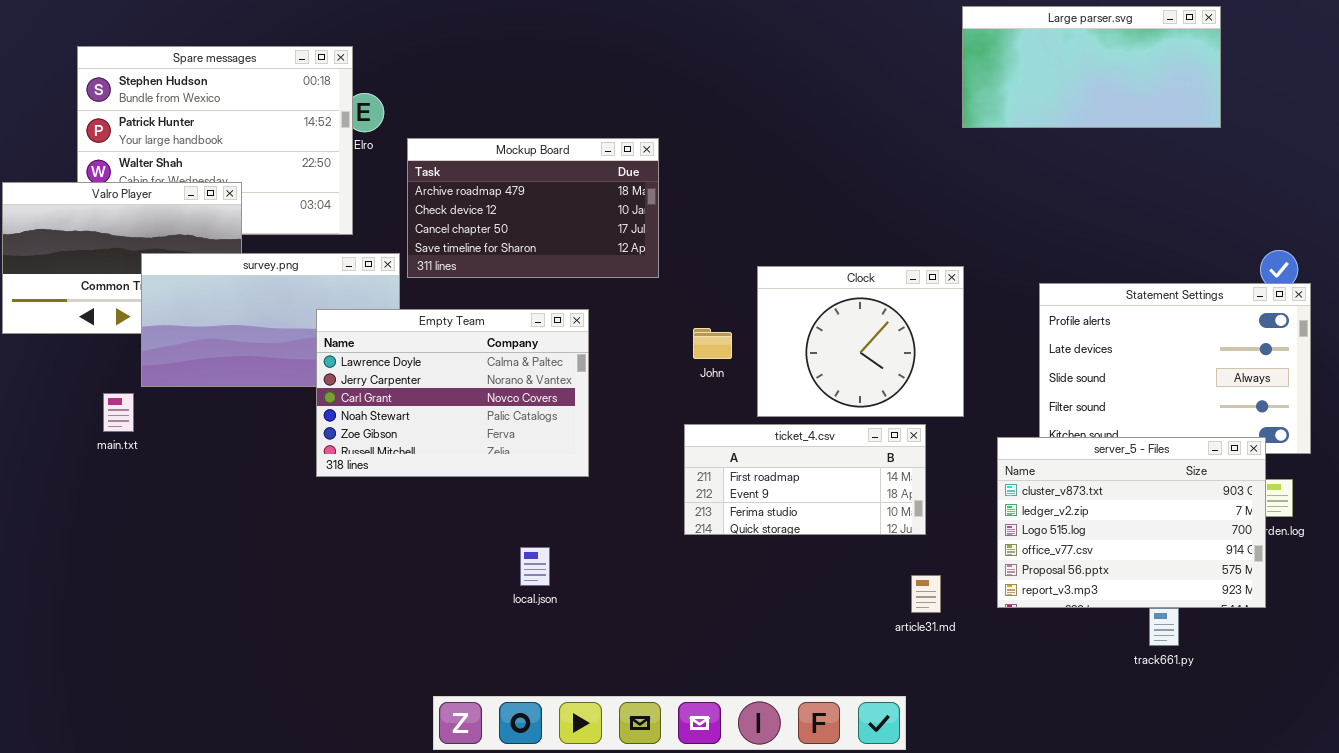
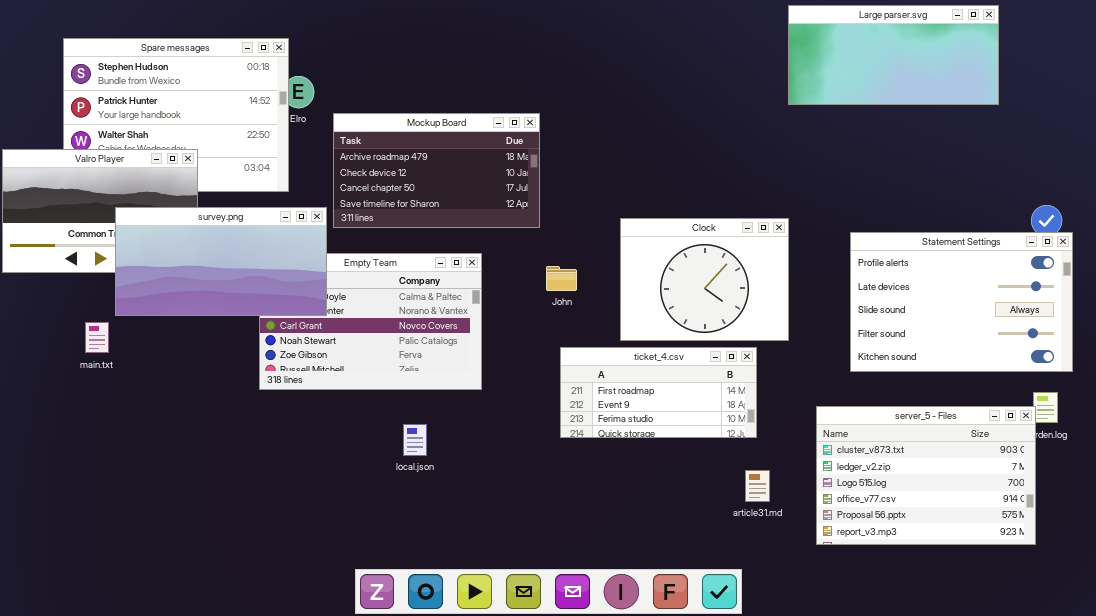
survey.png: [141,253,400,387] -> [115,207,327,316], raised
John: [693,328,732,359] -> [546,266,577,291], moved
server_5 - Files: [997,437,1266,608] -> [816,406,1036,545], moved
local.json: [520,547,550,586] -> [403,424,427,456], moved

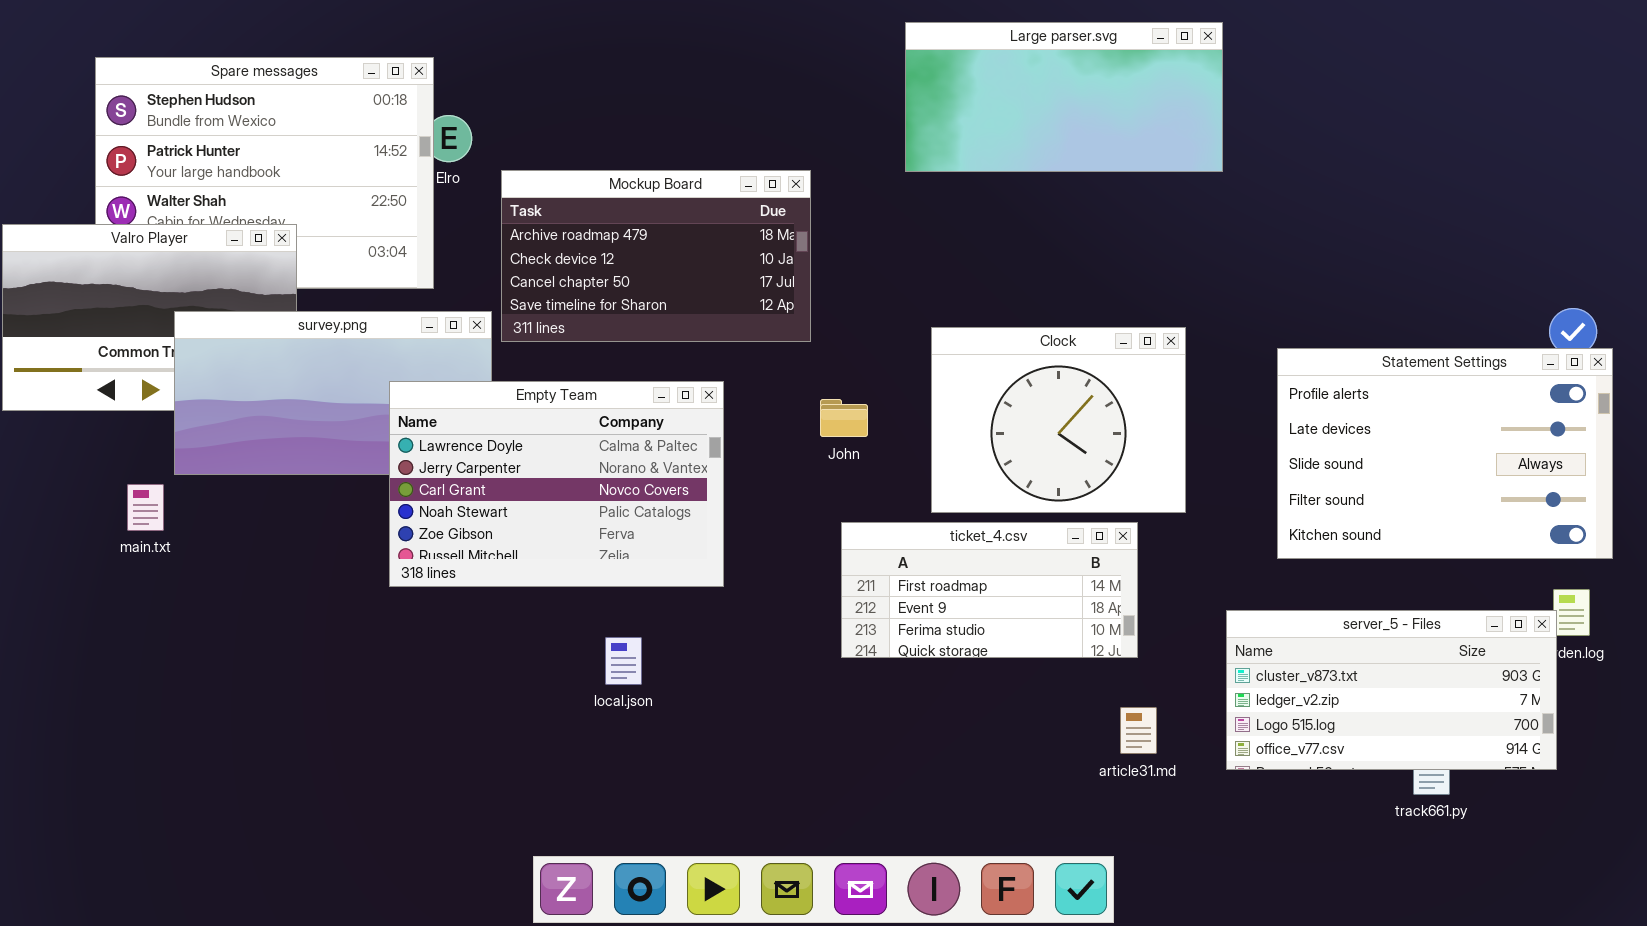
Large parser.svg: [788,5,999,105] -> [905,22,1223,172], moved
Empty Team: [259,253,482,390] -> [389,381,724,587], raised
server_5 - Files: [816,406,1036,545] -> [1226,610,1557,770], resized

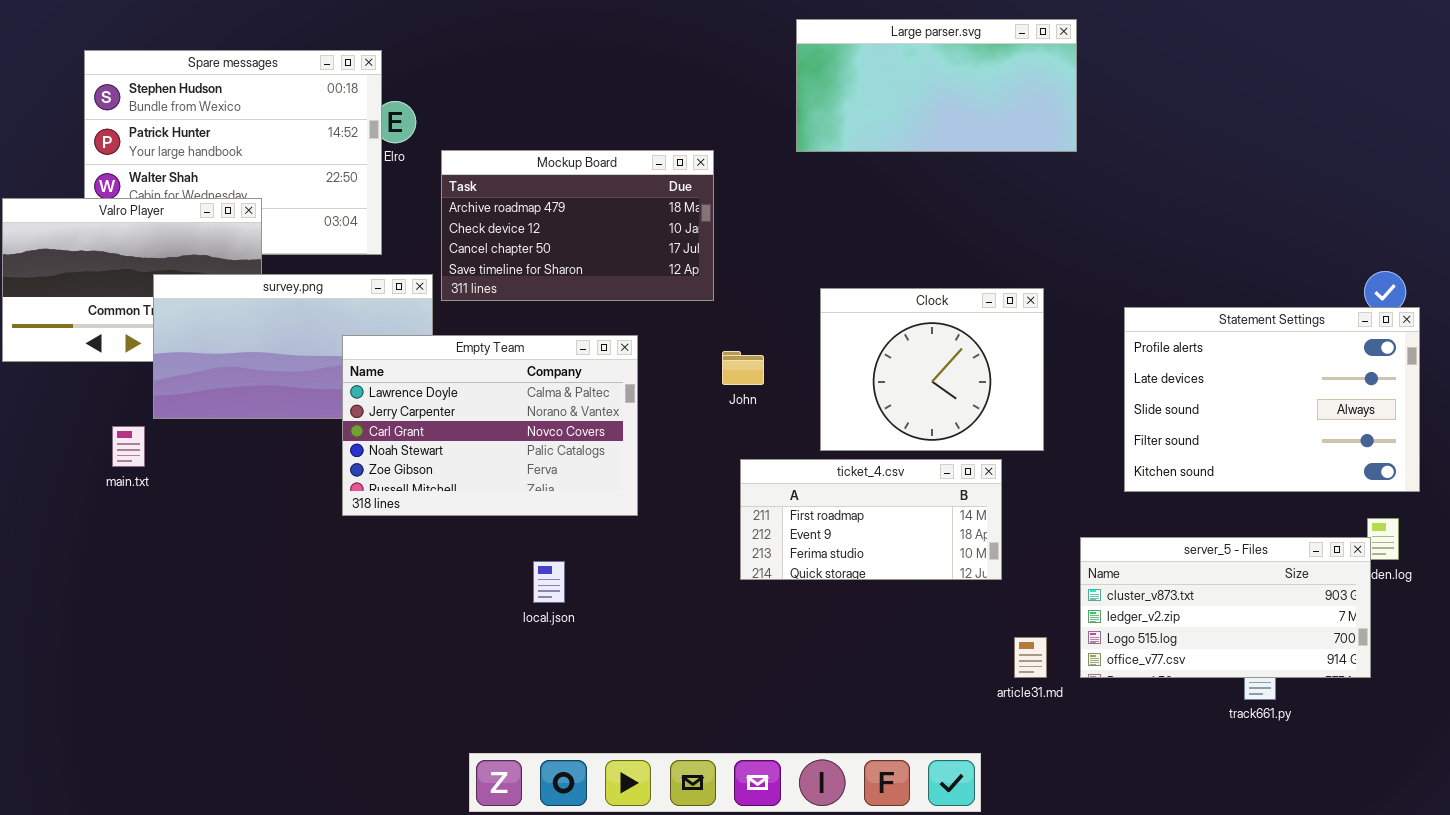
article31.md: [1120,707,1157,754] -> [1014,637,1047,678], moved

